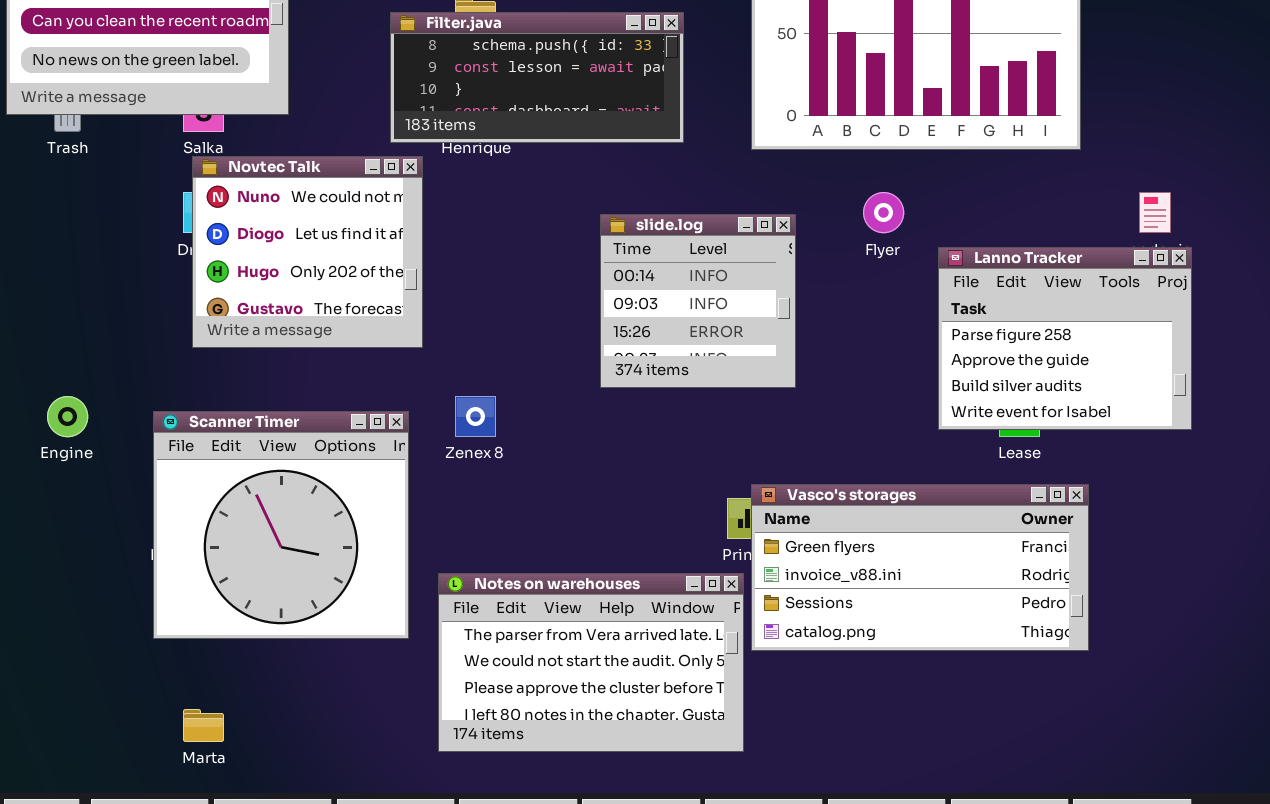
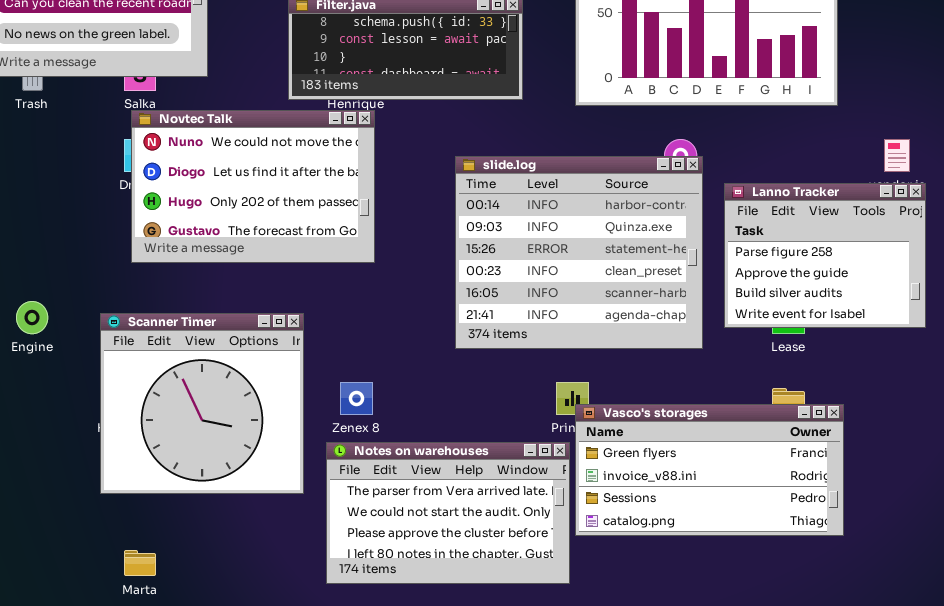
Novtec Talk: [192,156,423,348] -> [131,110,375,263], resized
slide.log: [600,214,796,388] -> [455,156,703,349], resized
Zenex 8: [455,396,496,437] -> [340,382,373,415], moved
Vasco's storages: [751,484,1089,651] -> [575,404,844,536], moved

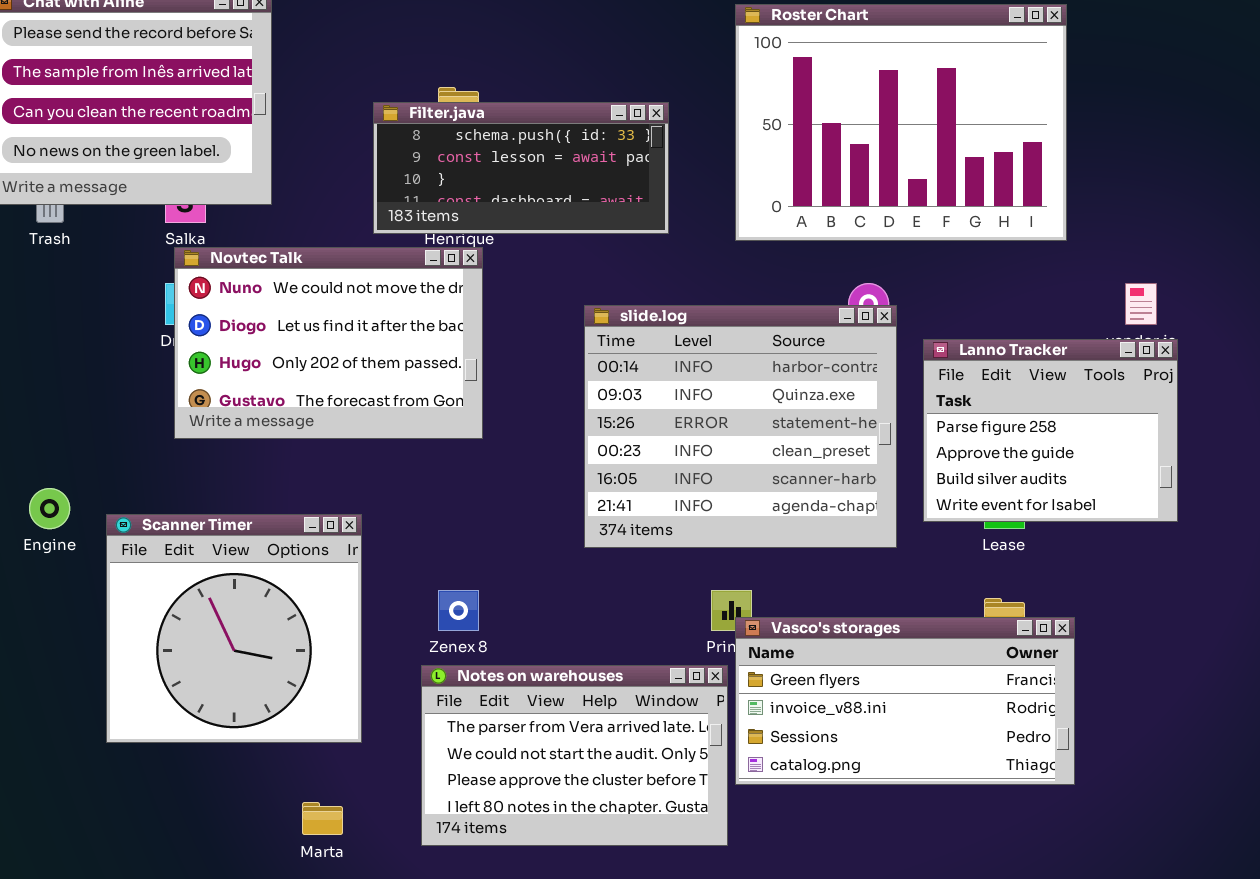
Scanner Timer: [100,313,304,494] -> [106,514,362,743], moved
Marta: [124,550,156,576] -> [302,802,343,835], moved

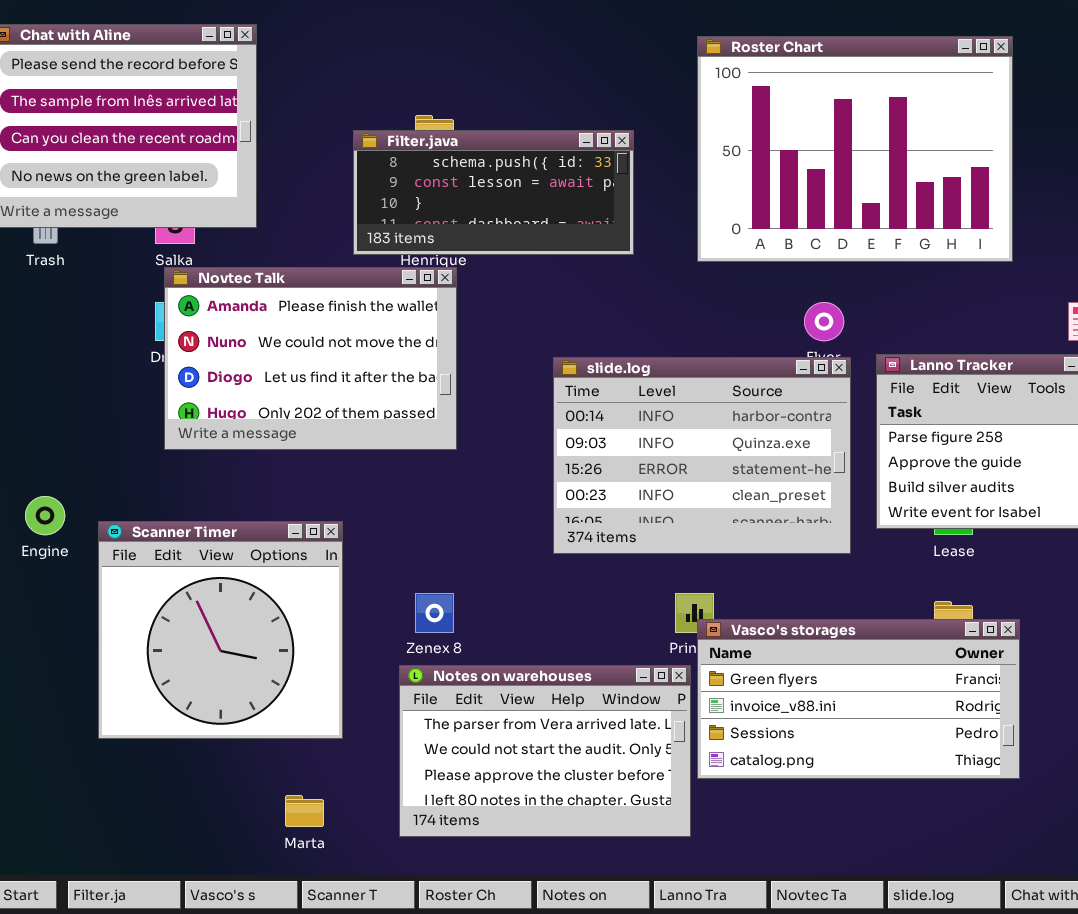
Novtec Talk: [174,247,483,439] -> [164,267,457,450], scrolled up 1 row
slide.log: [584,305,897,548] -> [553,357,851,554], resized

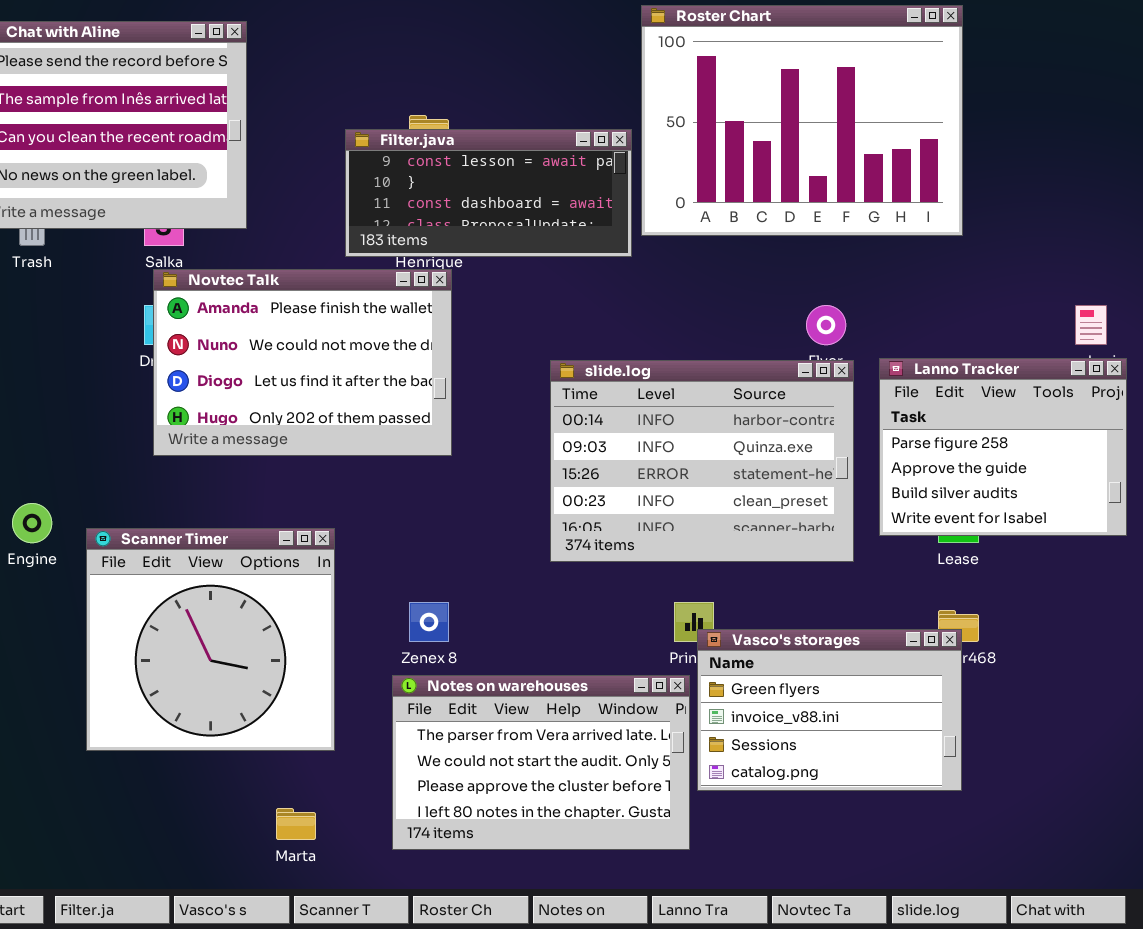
Roster Chart: [697,36,1013,262] -> [641,5,963,236], moved
Filter.java: [353,130,634,255] -> [345,129,632,257], scrolled down 1 row
Vasco's storages: [697,619,1020,779] -> [697,629,962,791], resized

